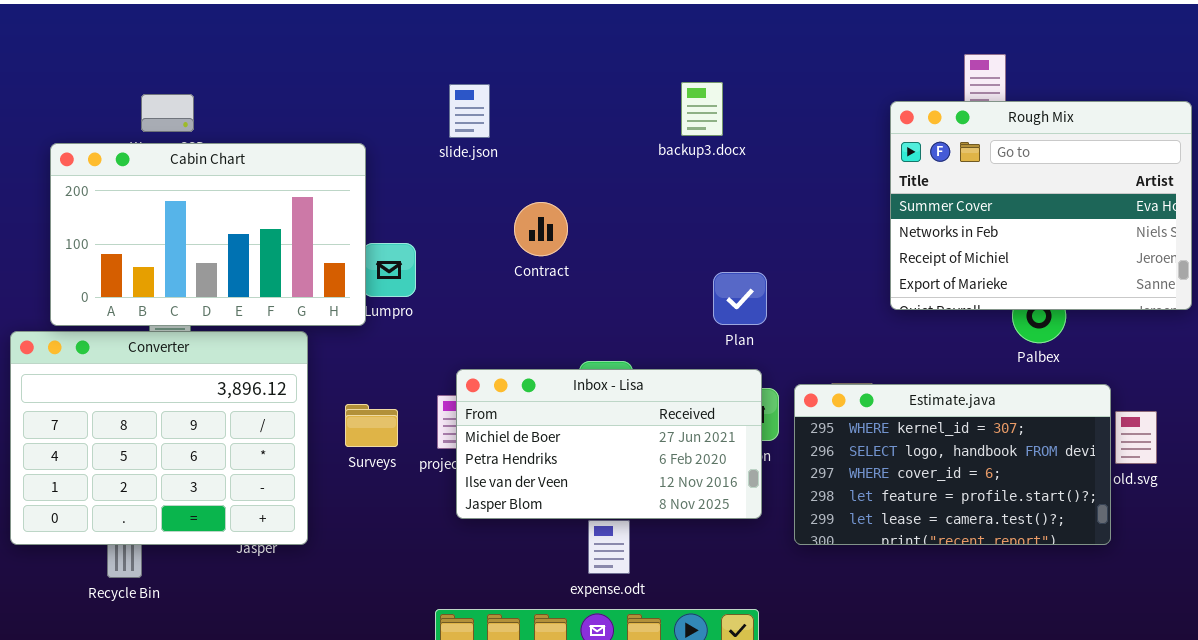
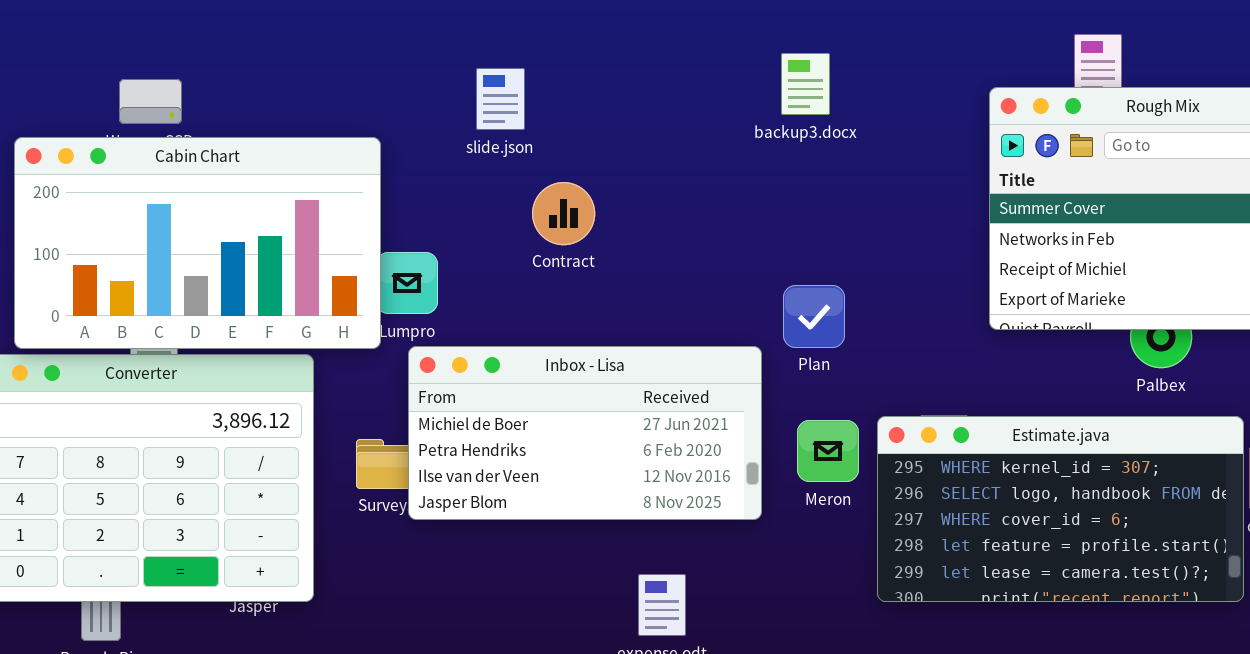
backup3.docx: [681,82,723,136] -> [781,53,830,115], moved
Contract: [514,202,568,256] -> [532,182,595,245], moved
Inbox - Lisa: [456,369,762,519] -> [408,346,762,520], moved

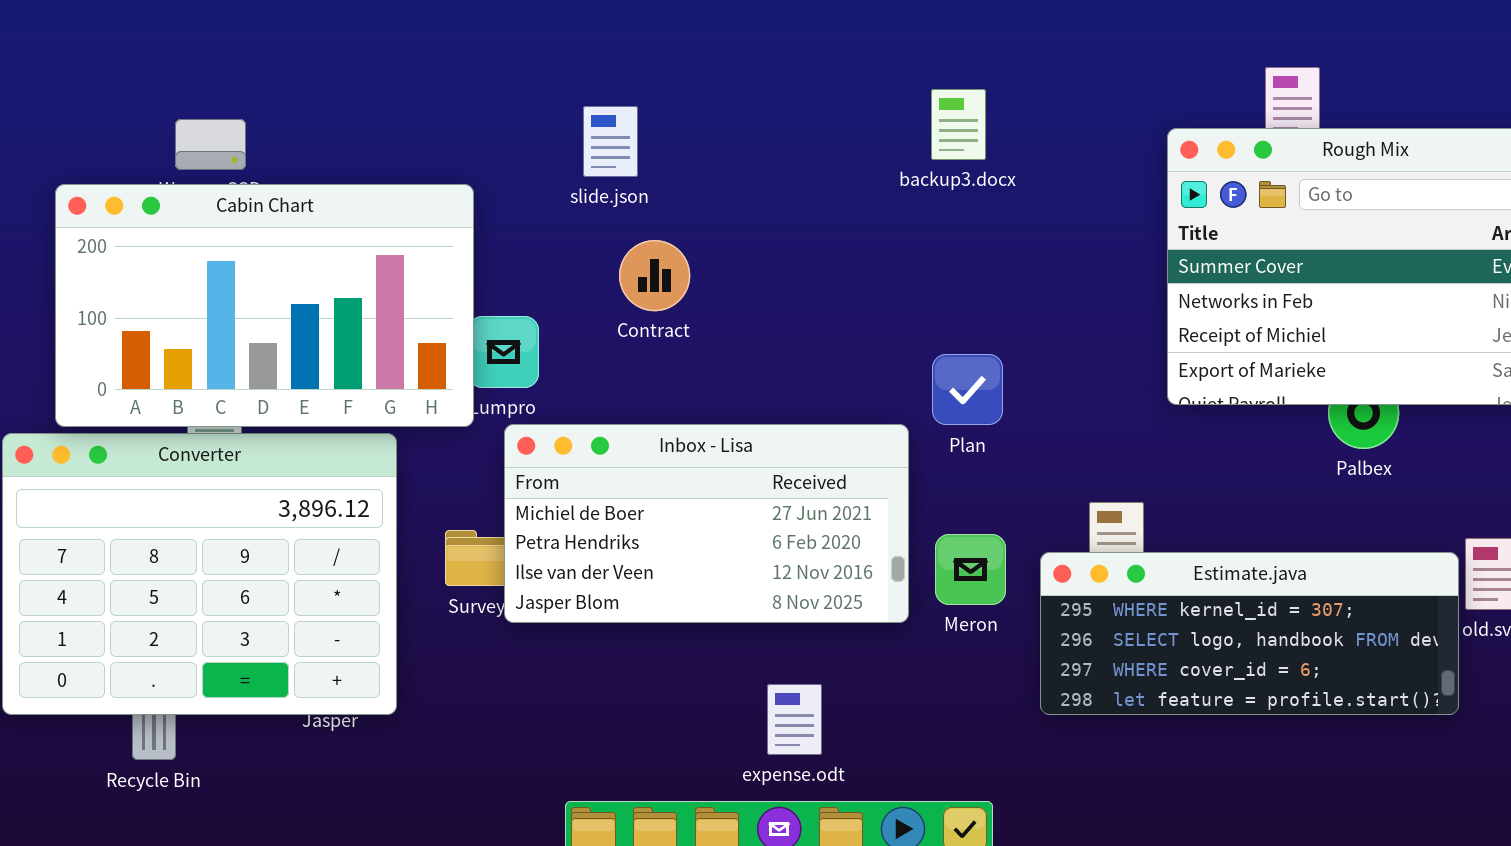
Contract: [532,182,595,245] -> [619,240,690,311], moved
Estimate.java: [877,416,1244,602] -> [1040,552,1459,715], resized
Meron: [797,420,859,482] -> [935,534,1006,605], moved

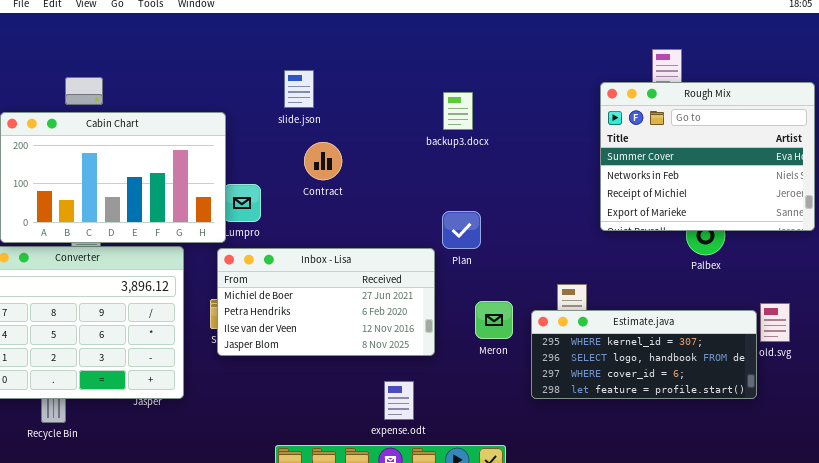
backup3.docx: [931,89,986,160] -> [443,92,473,130], moved
Plan: [932,354,1003,425] -> [442,211,481,249], moved
Inbox - Lisa: [504,424,909,623] -> [217,248,435,356], moved

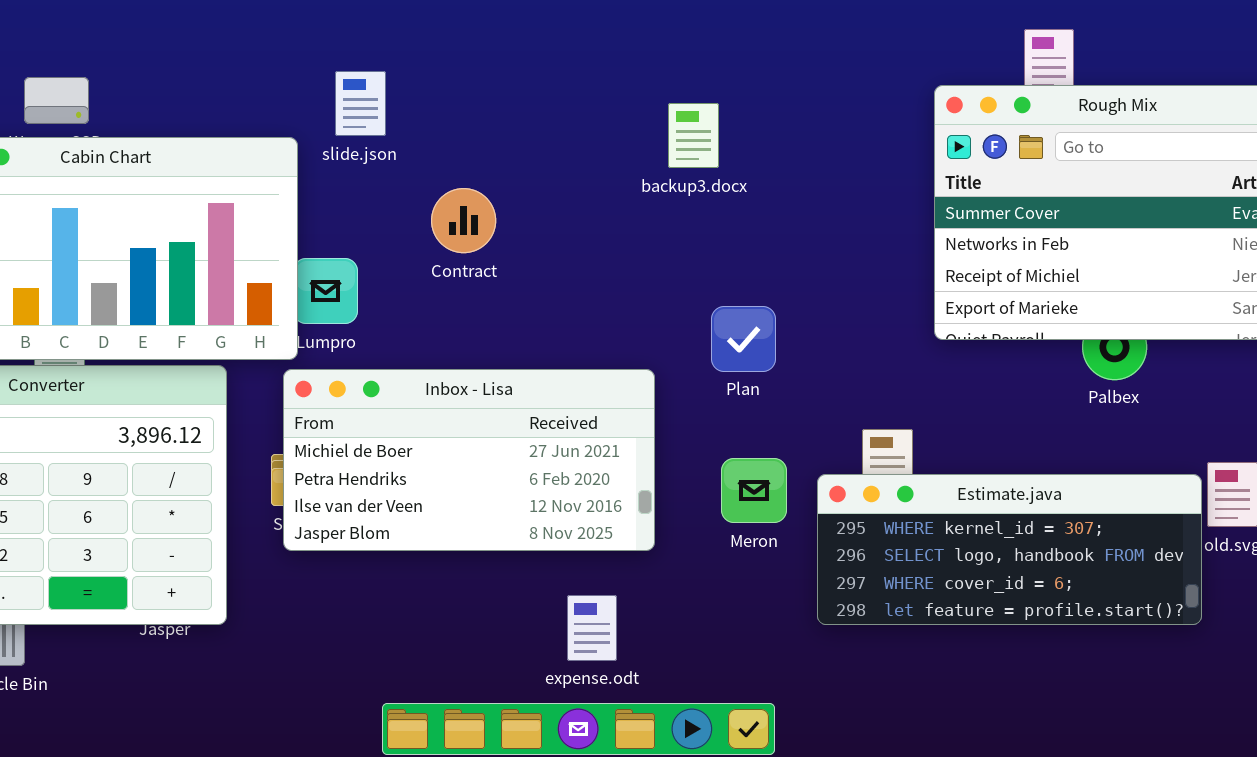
slide.json: [284,70,314,108] -> [335,71,386,136], moved
Plan: [442,211,481,249] -> [711,306,776,372], moved

